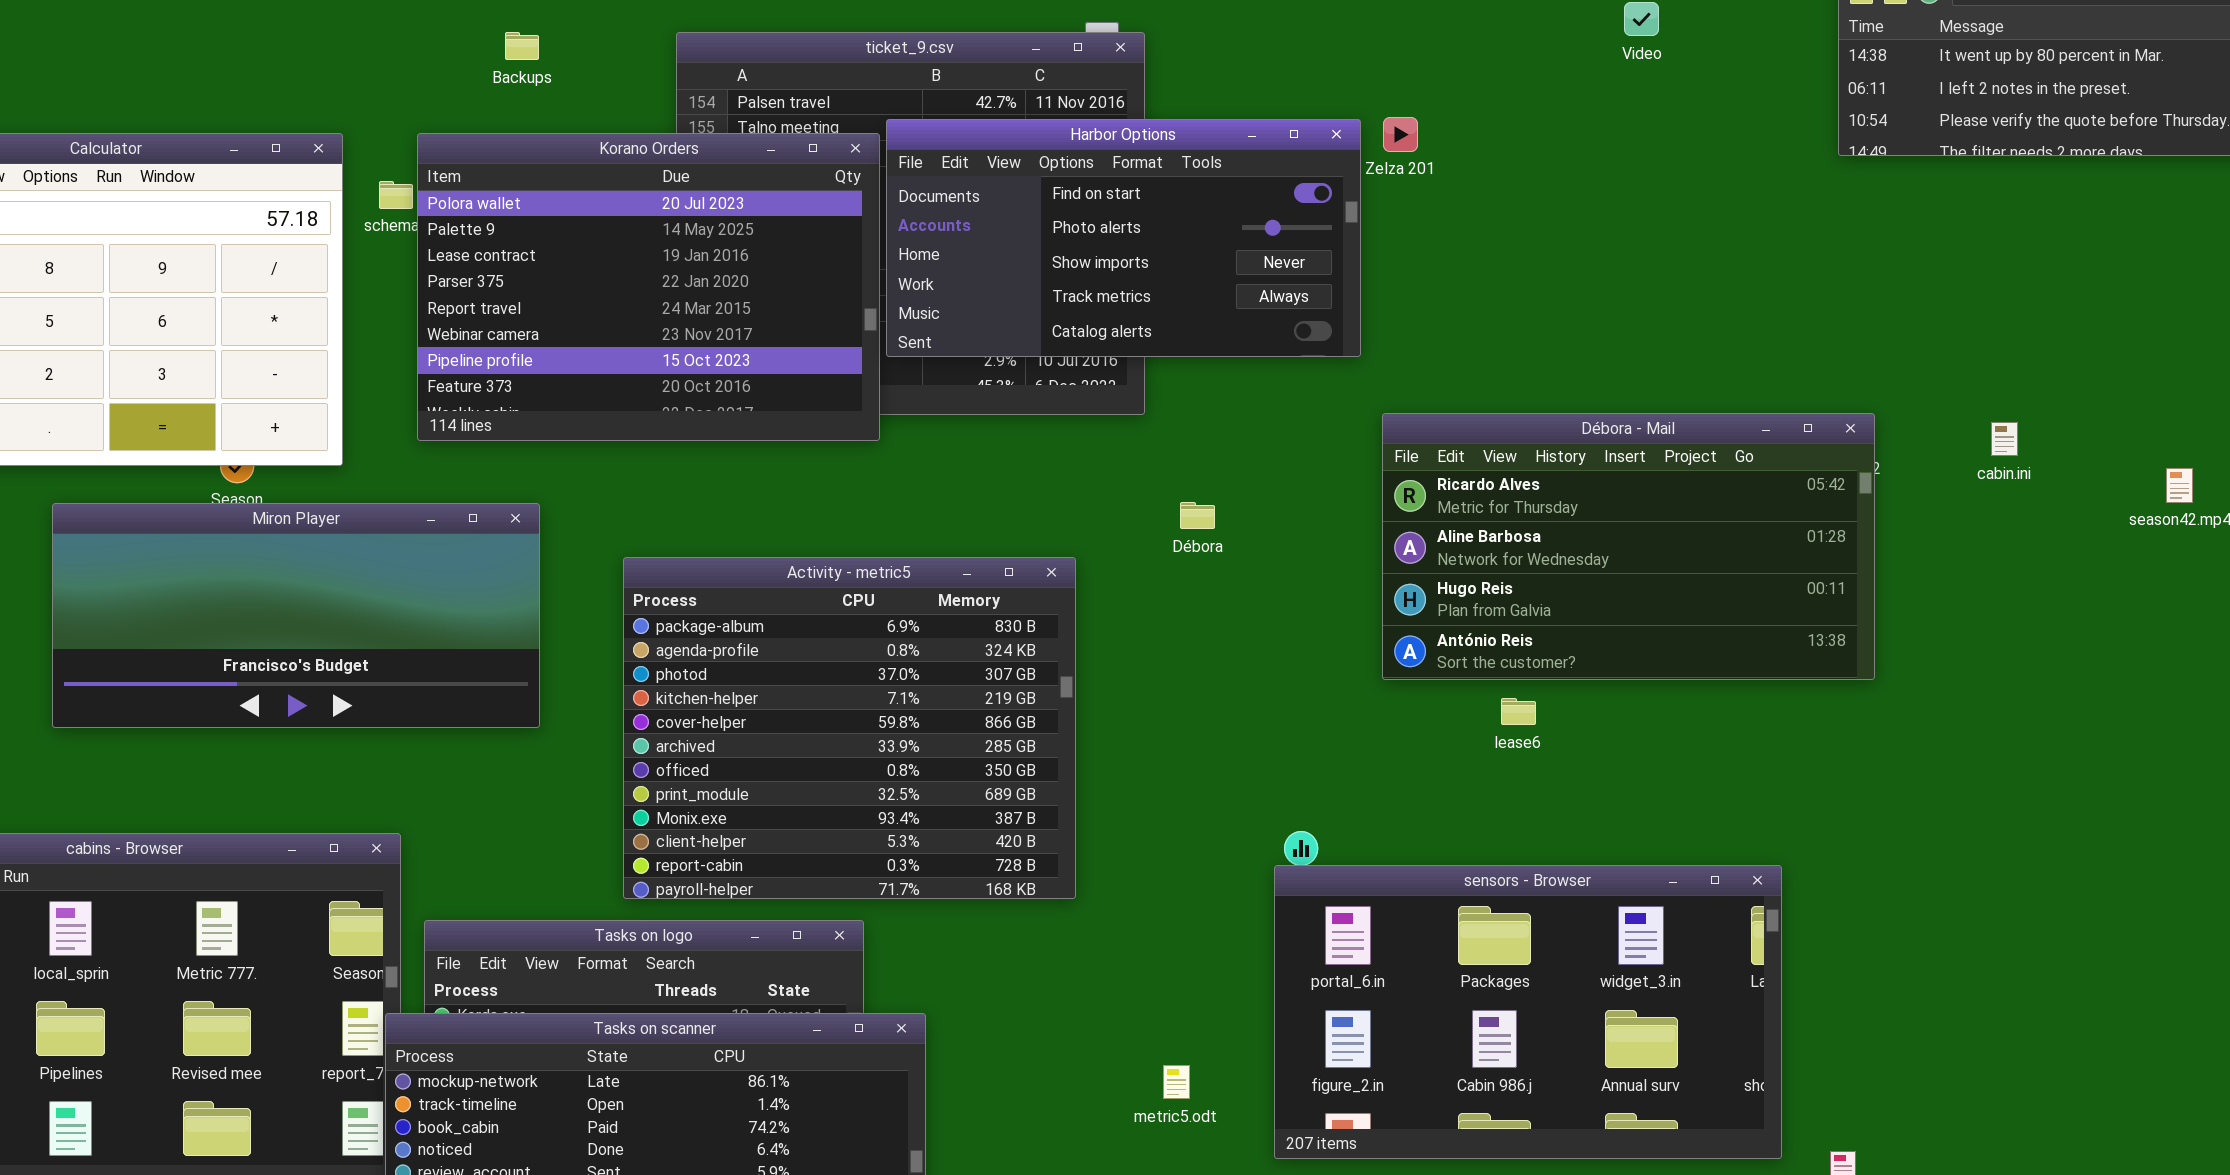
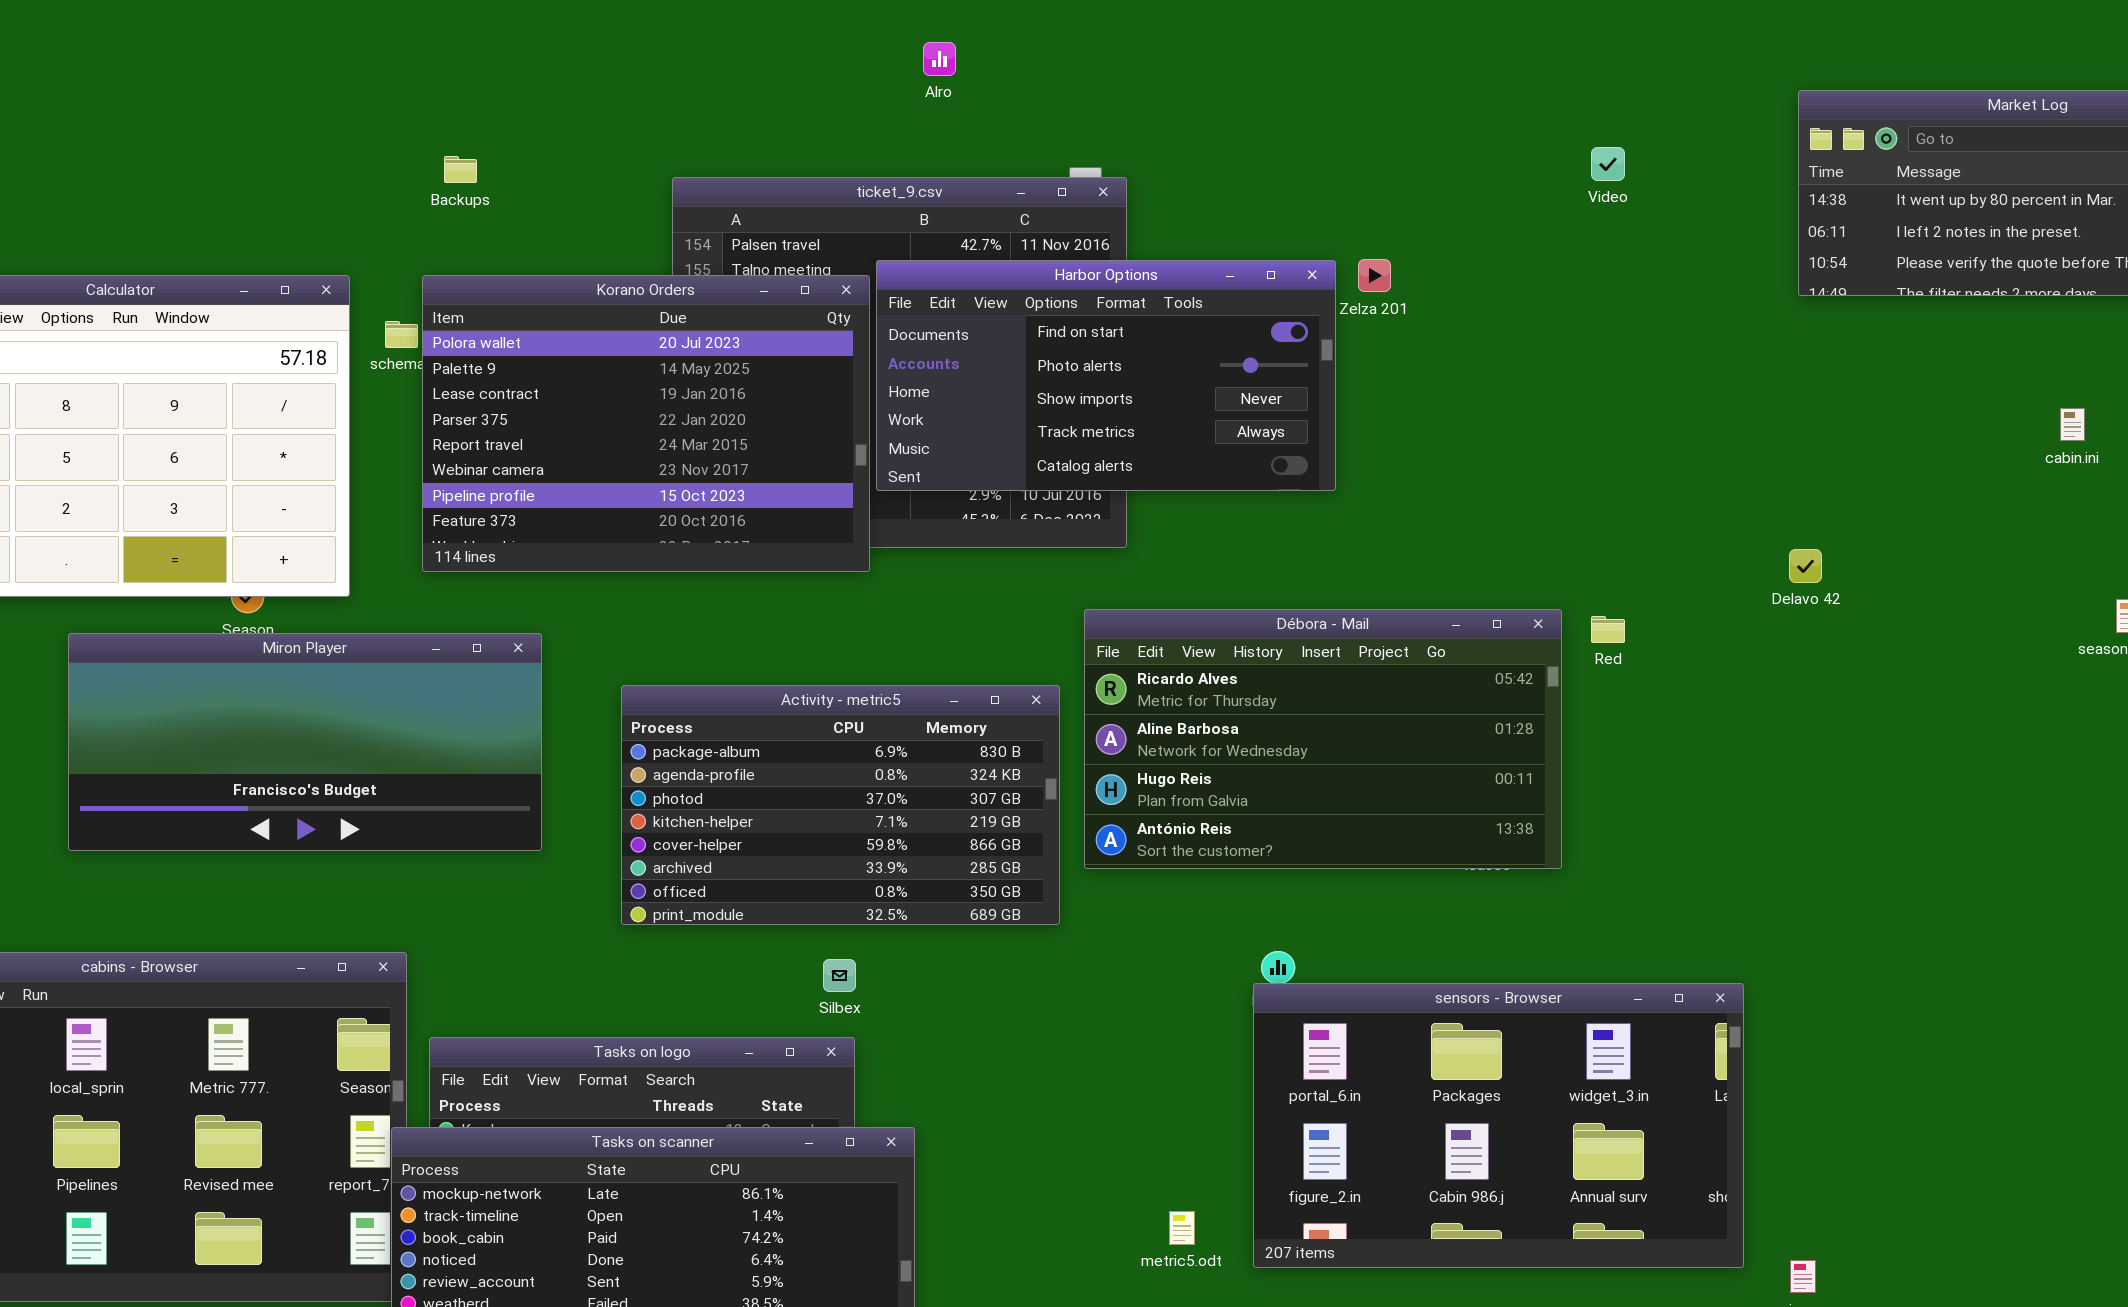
Backups: [505,32,539,60] -> [444,156,477,183], moved
Débora - Mail: [1382,413,1875,680] -> [1084,609,1562,869], moved
cabin.ini: [1991,422,2018,456] -> [2060,408,2085,441], moved
Activity - metric5: [623,557,1076,899] -> [621,685,1060,925], resized
metric5.odt: [1163,1065,1190,1099] -> [1169,1211,1195,1245], moved

